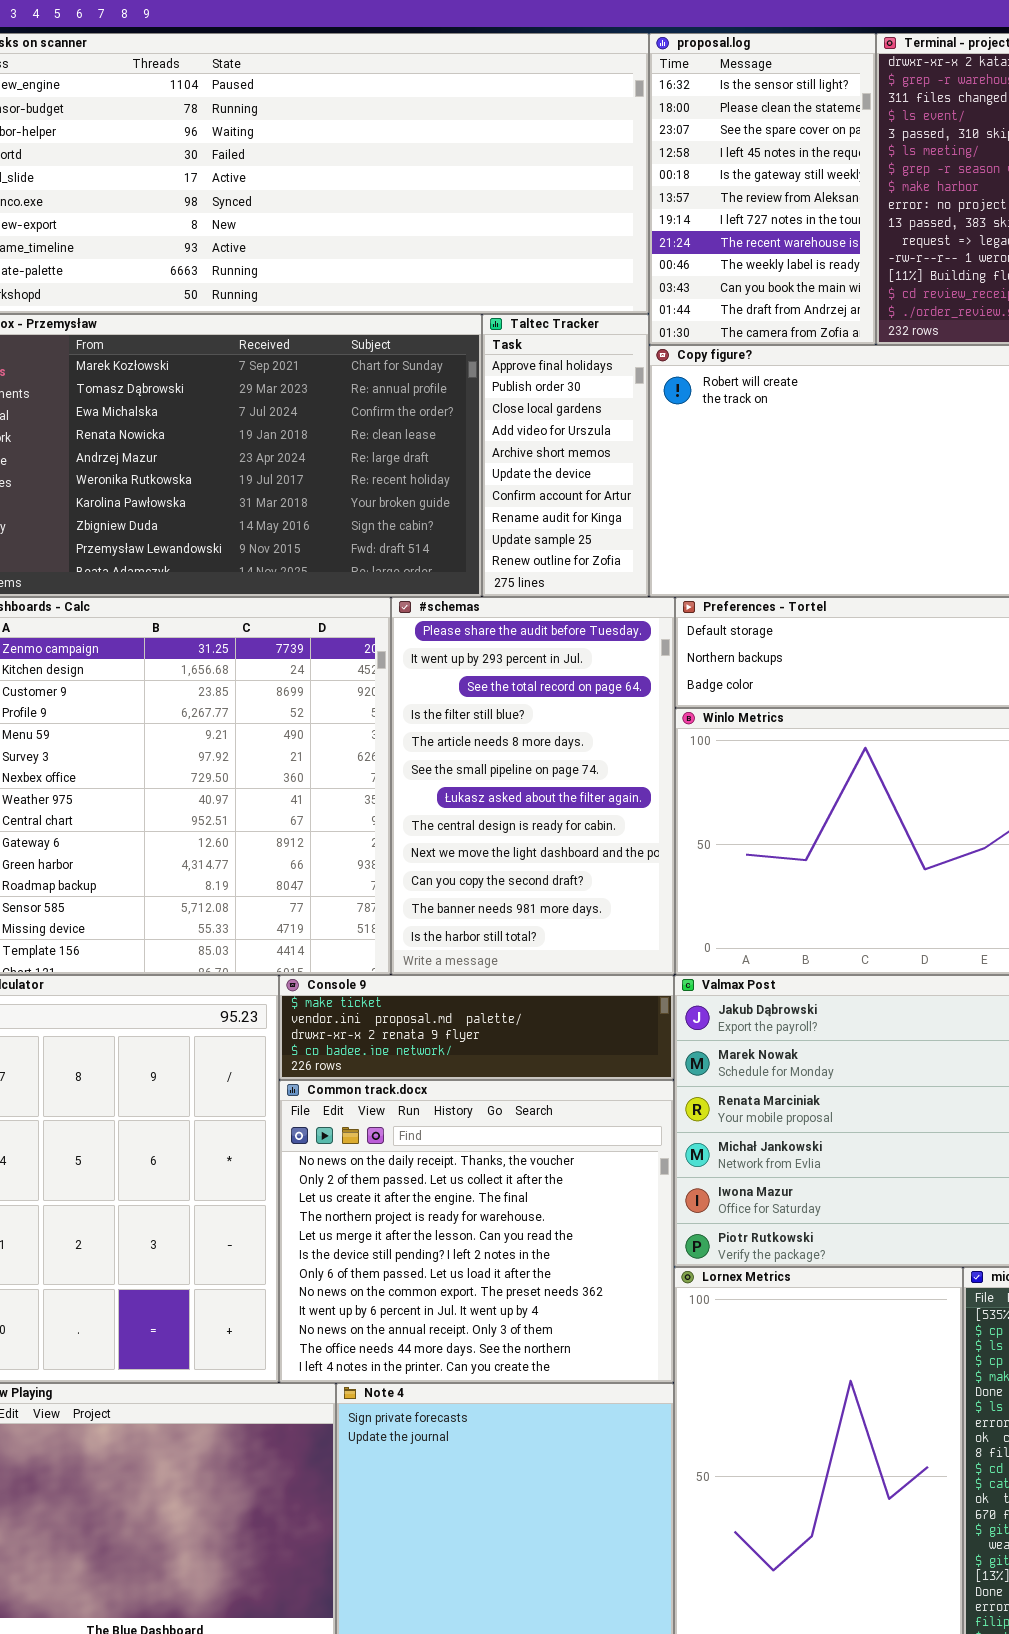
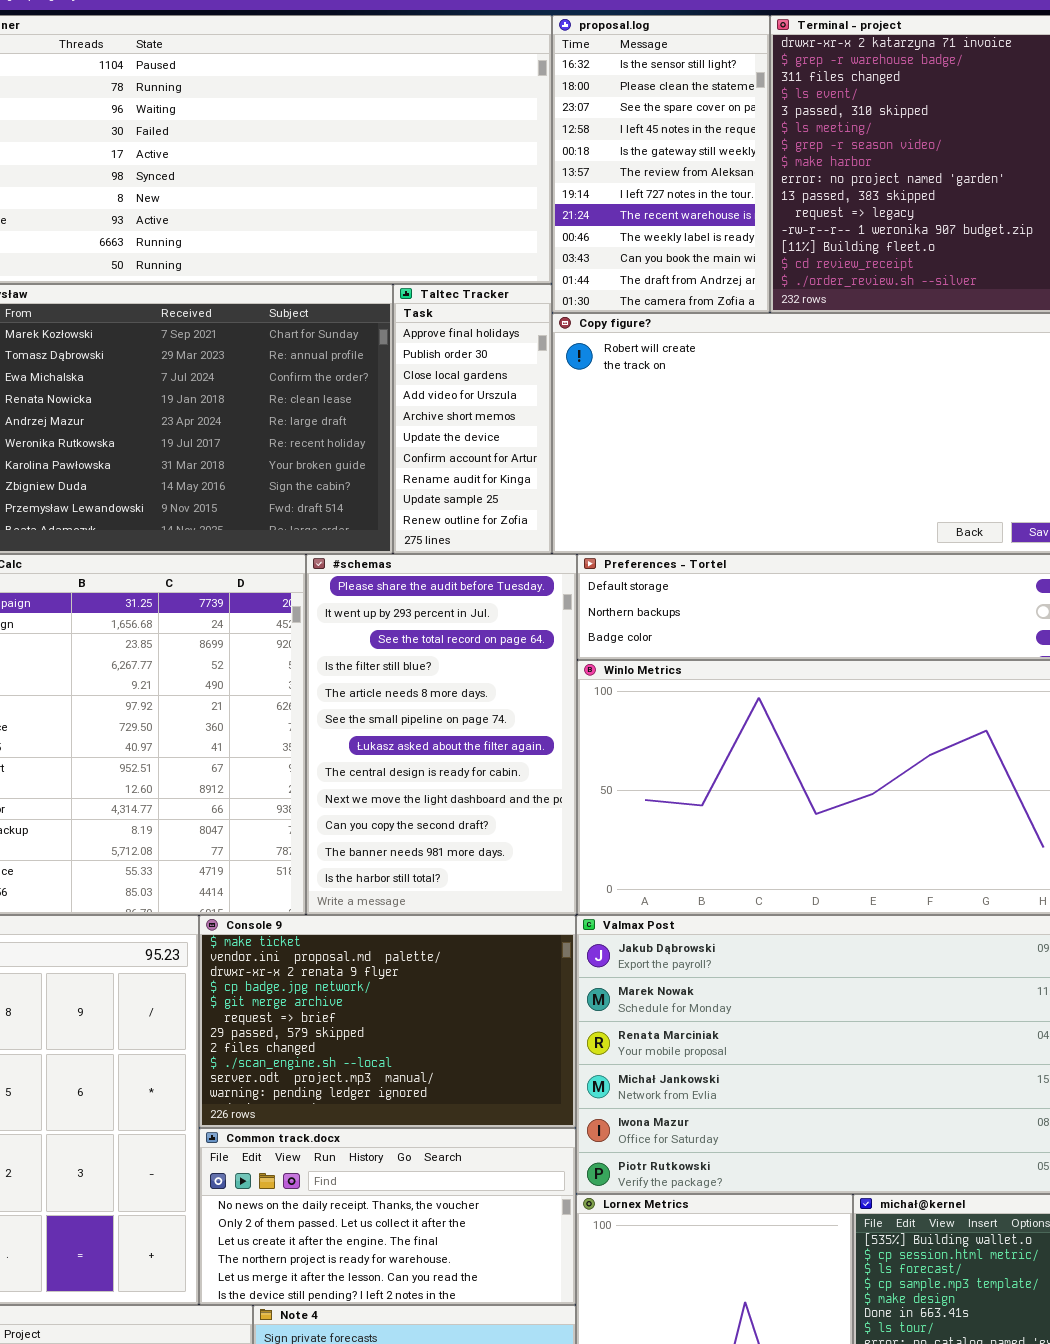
Console 9: [279,975,674,1080] -> [199,915,576,1128], resized
Common track.docx: [279,1080,674,1383] -> [199,1128,576,1305], resized

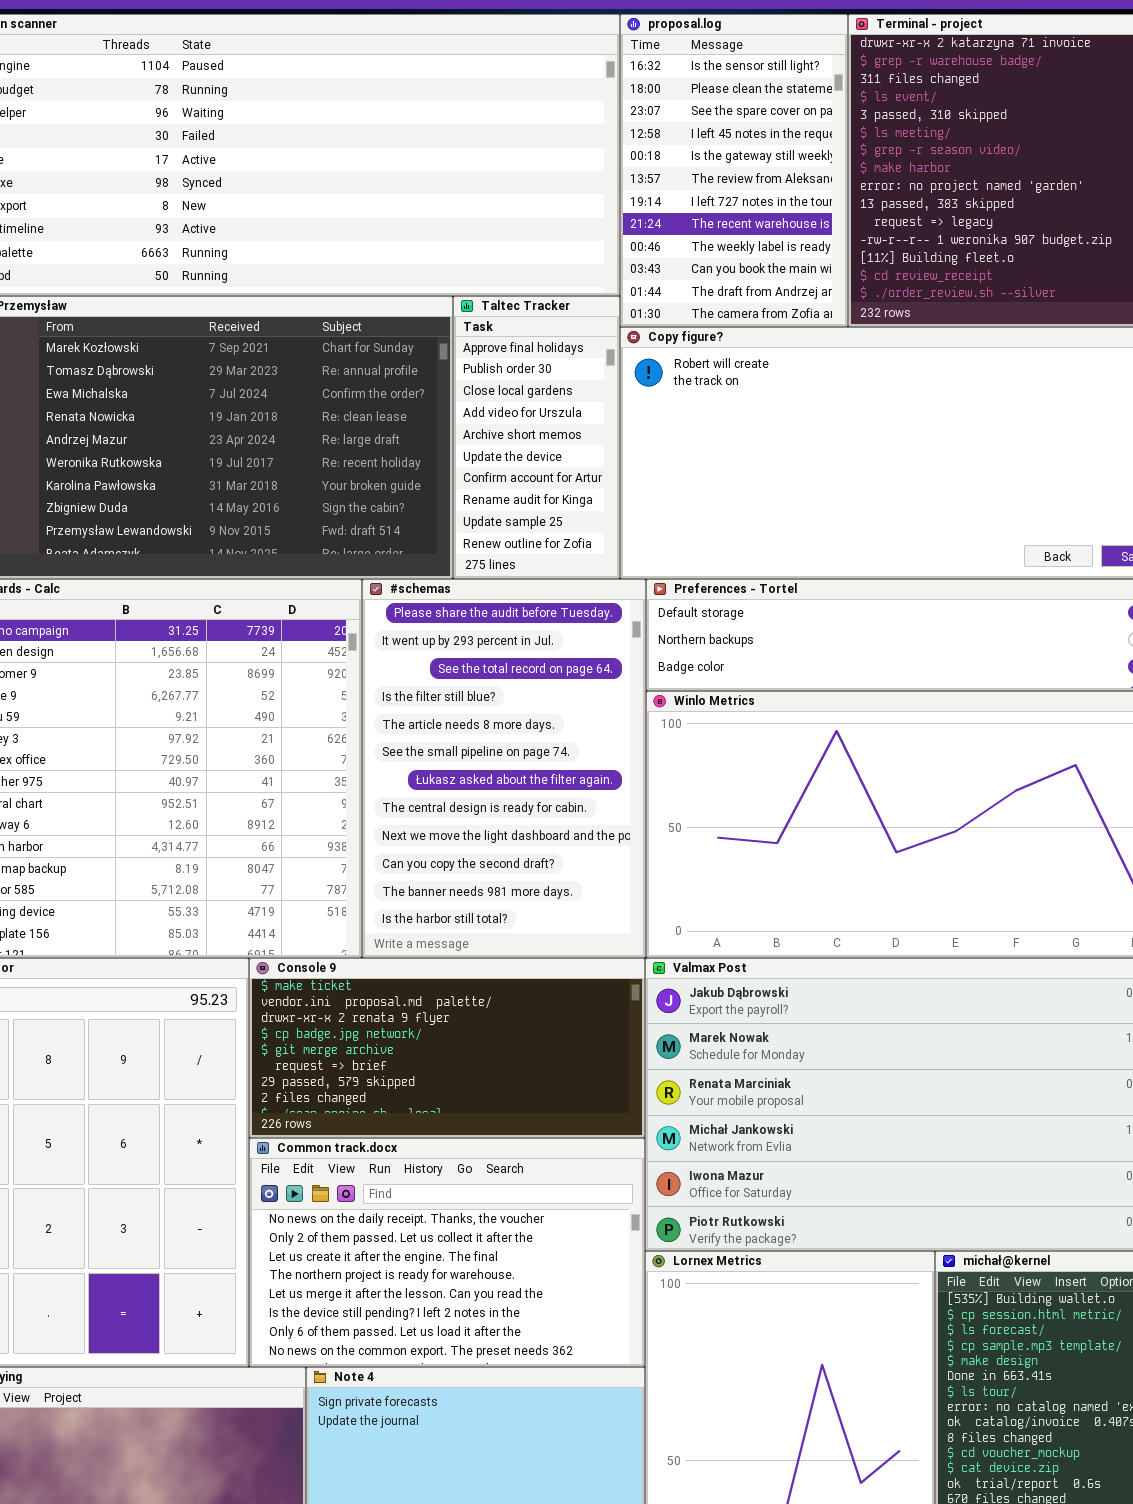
Console 9: [199,915,576,1128] -> [249,958,645,1138], resized
Common track.docx: [199,1128,576,1305] -> [249,1138,645,1367], resized

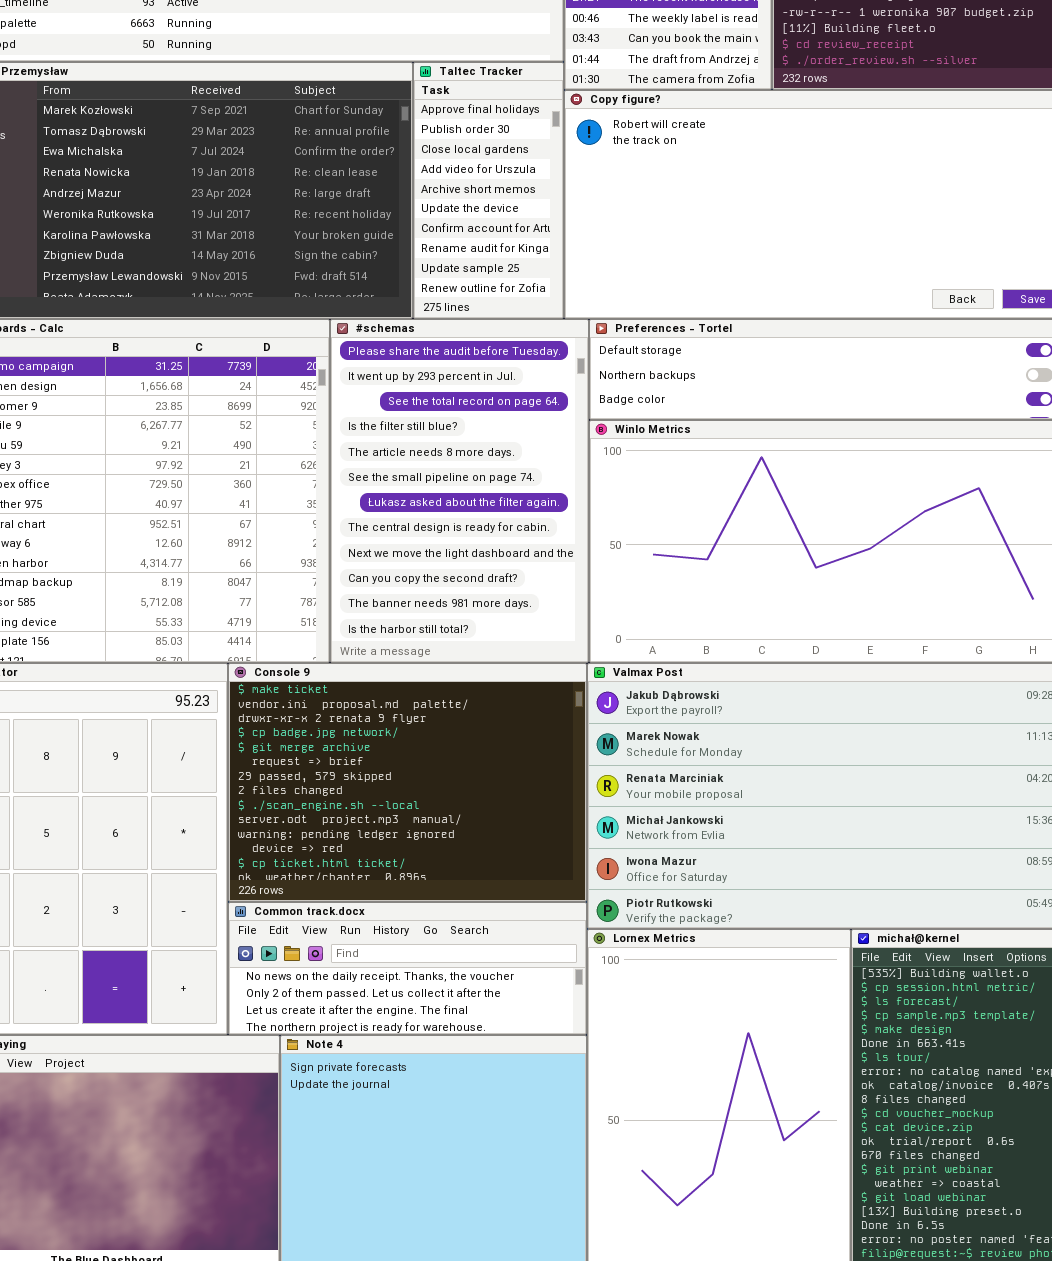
Console 9: [249,958,645,1138] -> [228,663,587,902], resized
Common track.docx: [249,1138,645,1367] -> [228,902,587,1035], resized

